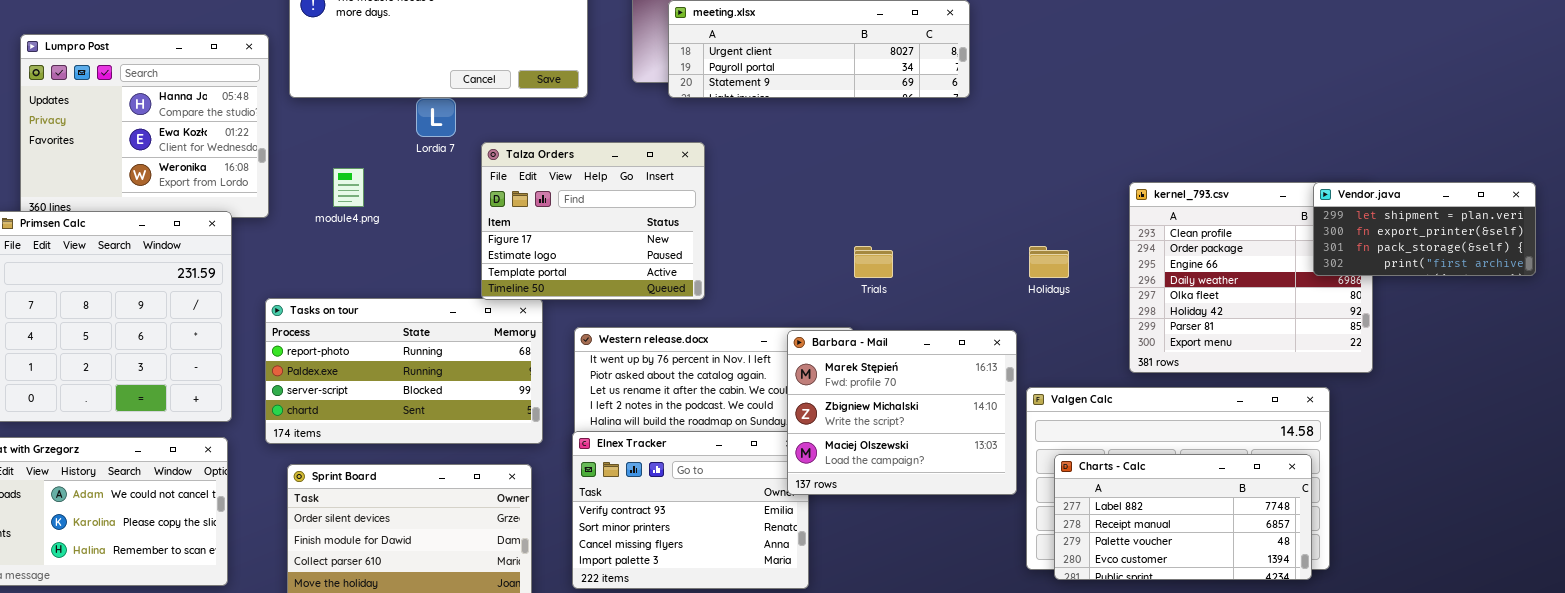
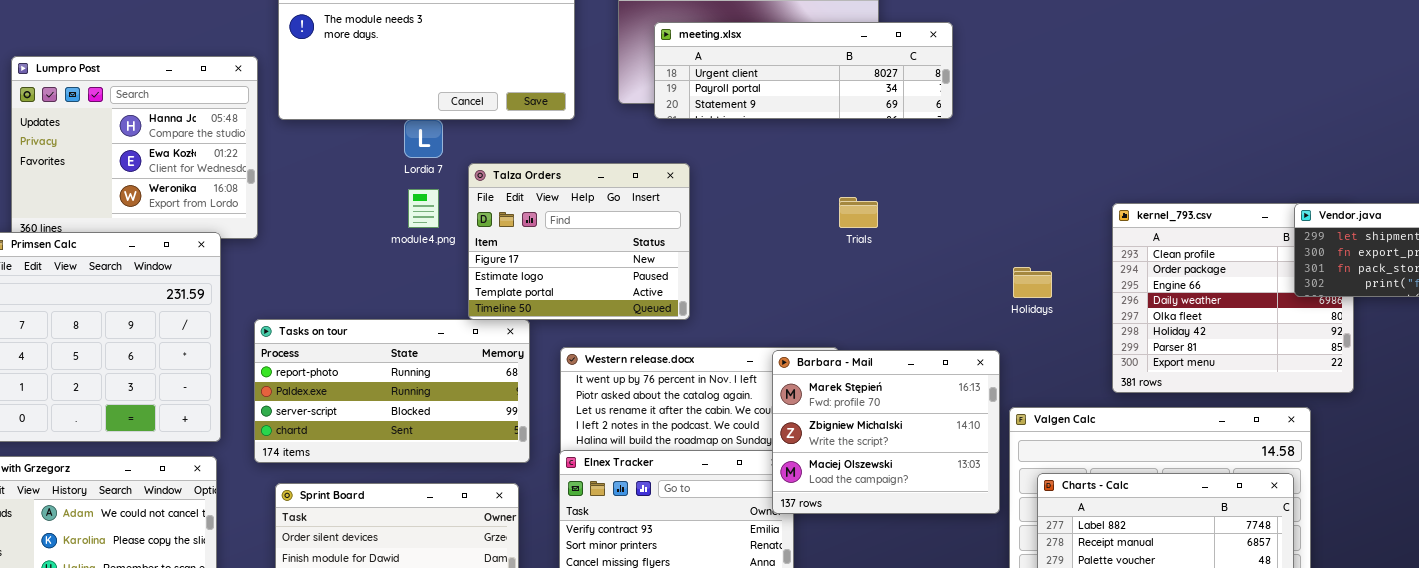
module4.png: [333,168,364,207] -> [408,189,439,228], moved
Trials: [854,246,893,278] -> [839,197,878,228], moved

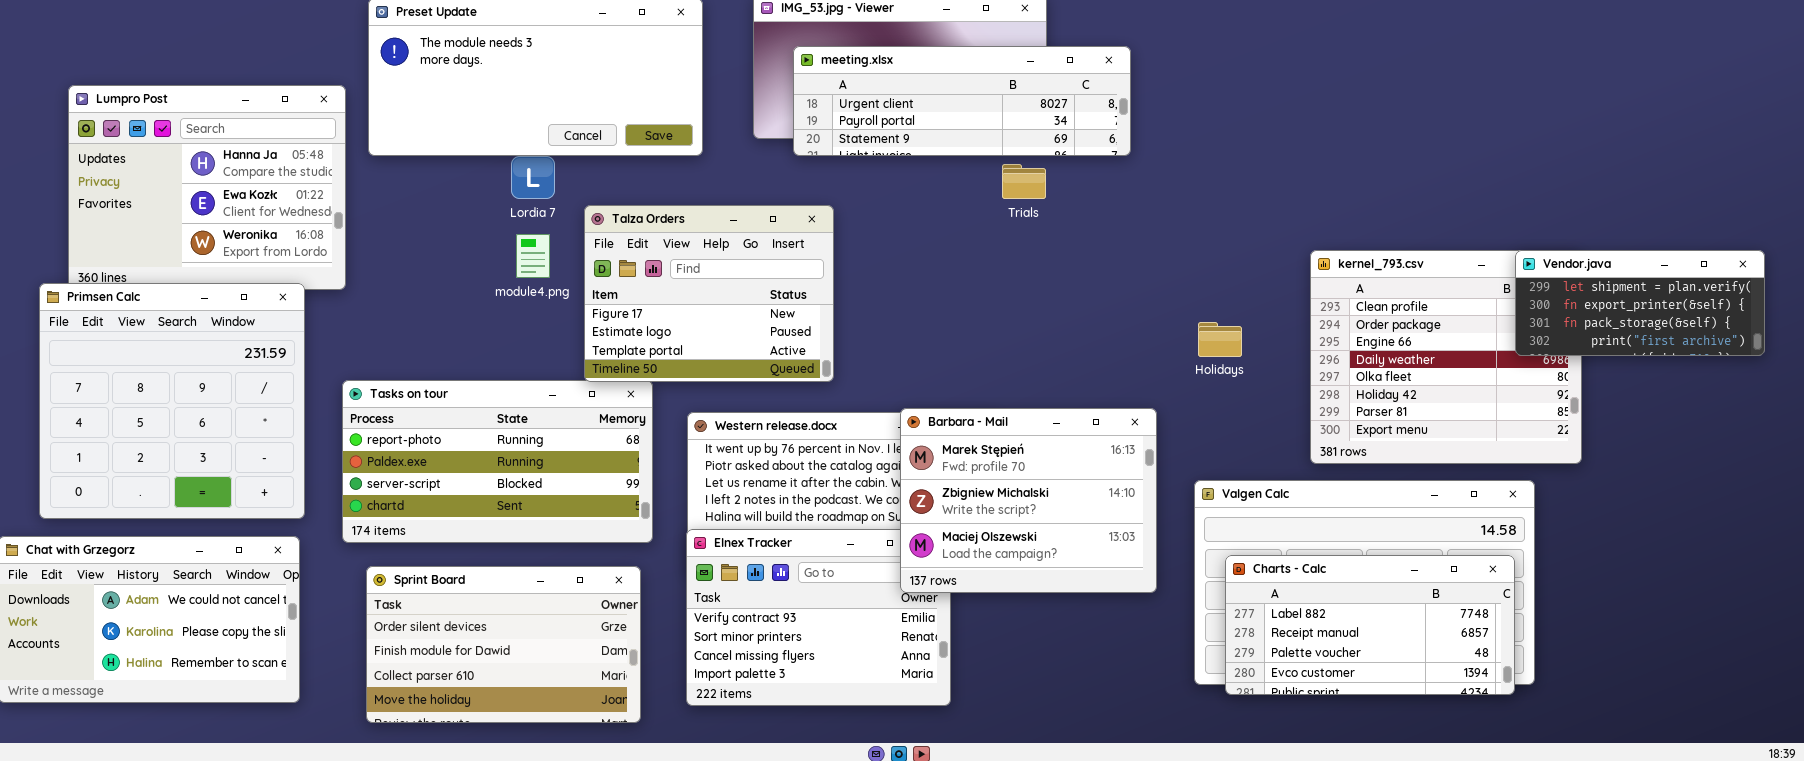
Trials: [839,197,878,228] -> [1002,164,1046,199], moved
Barbara - Mail: [772,350,1000,514] -> [900,408,1157,593], moved

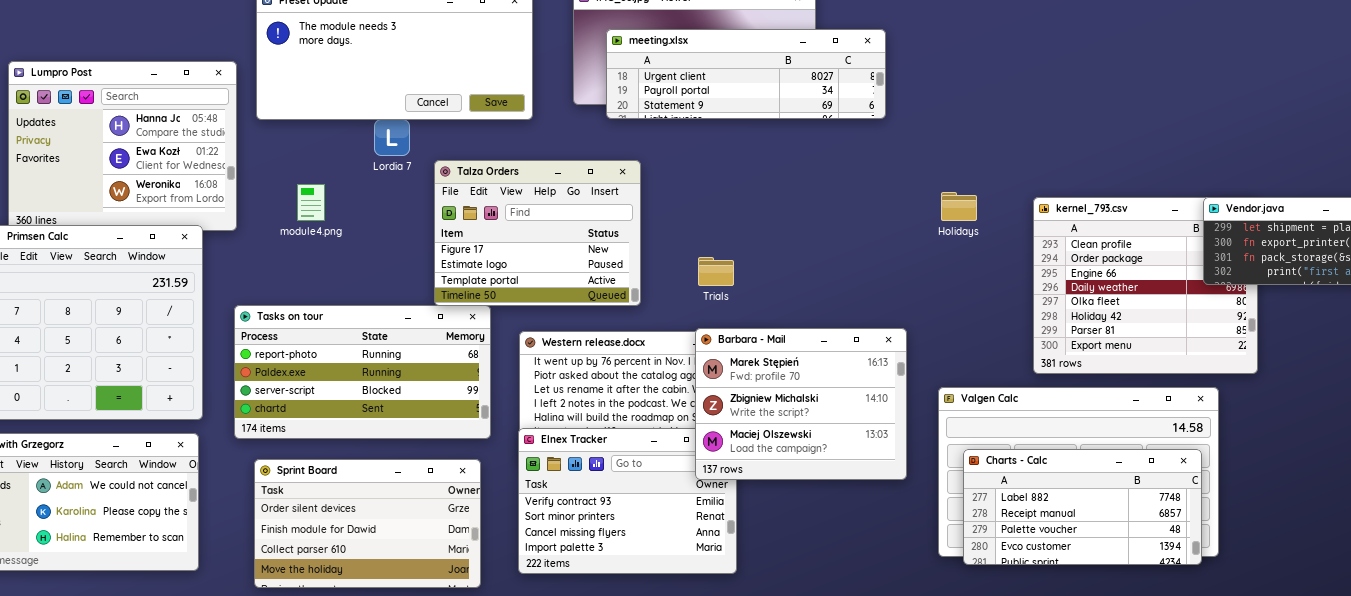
Trials: [1002,164,1046,199] -> [698,257,734,286], moved
module4.png: [516,234,550,278] -> [297,184,325,221], moved
Holidays: [1198,322,1242,357] -> [941,192,977,221], moved

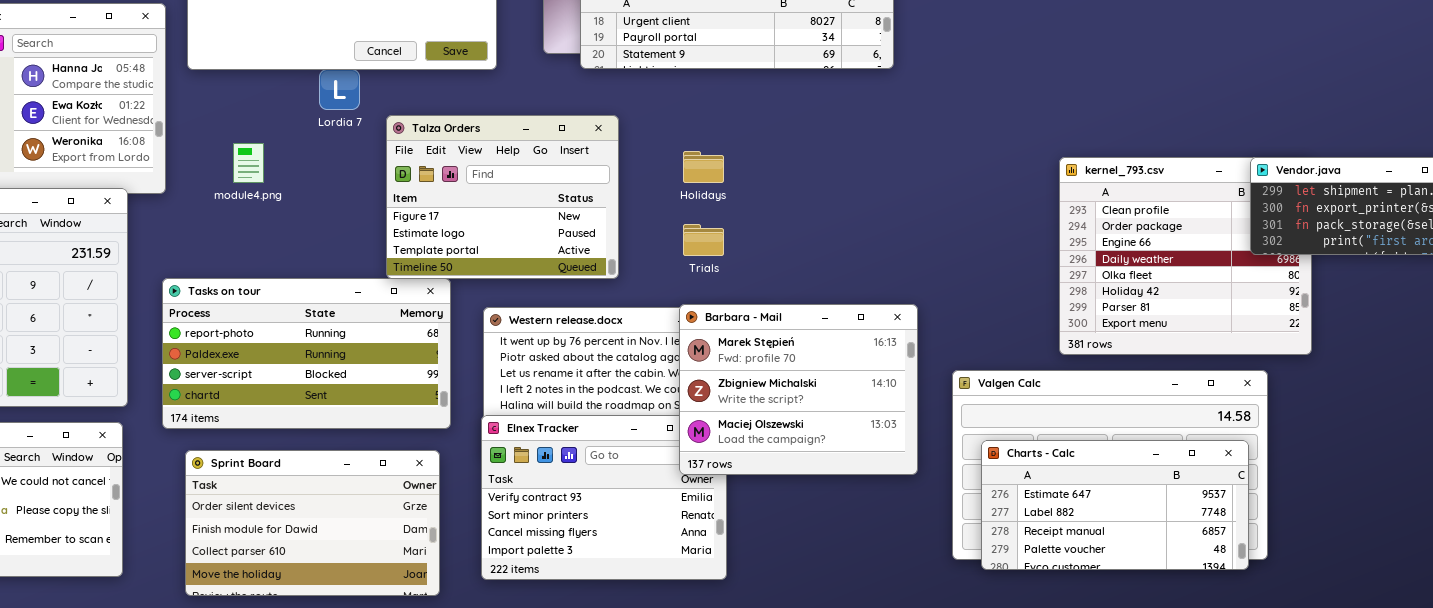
Holidays: [941,192,977,221] -> [683,151,724,183], moved
Charts - Calc: [963,449,1202,565] -> [981,440,1249,570], scrolled up 1 row

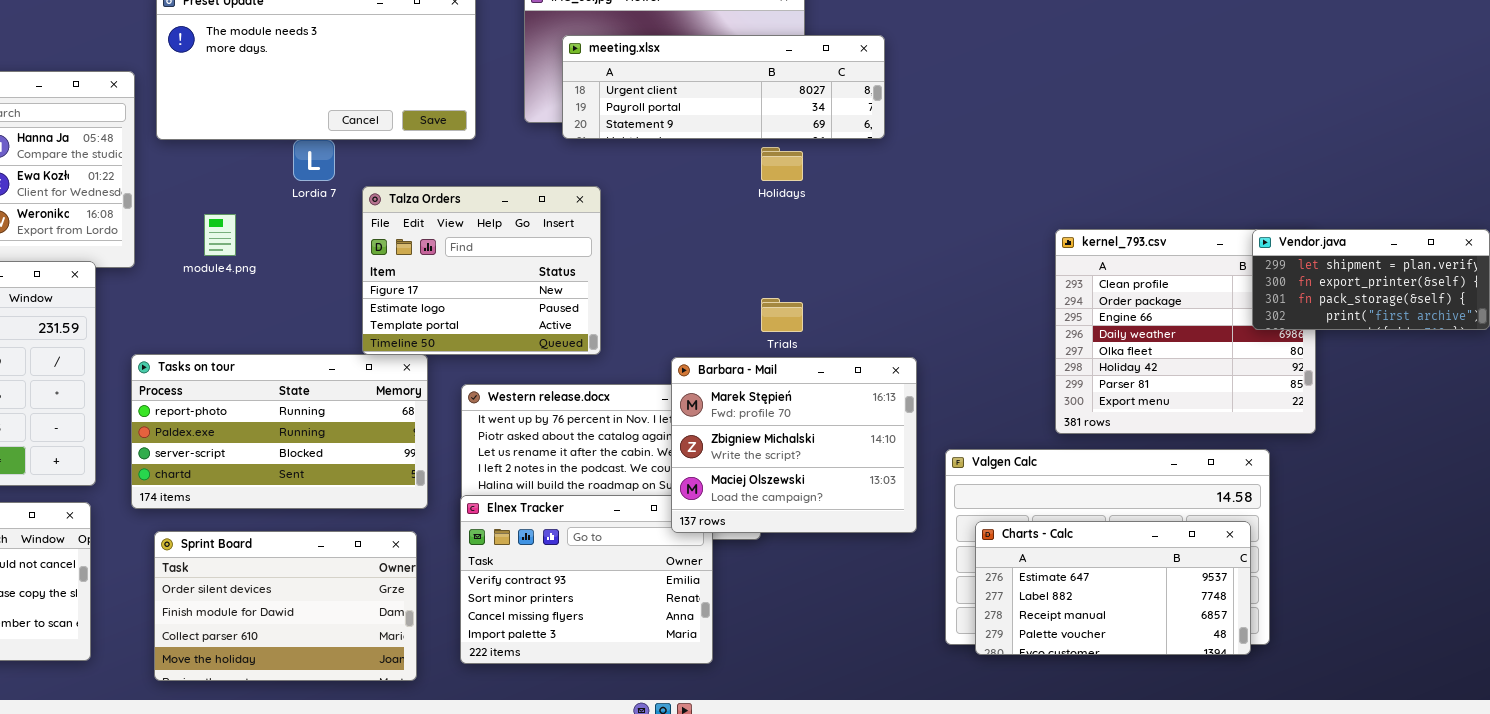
Holidays: [683,151,724,183] -> [761,147,803,181], moved
Trials: [683,224,724,256] -> [761,298,803,332], moved
Barbara - Mail: [679,304,918,475] -> [671,357,917,533], moved

